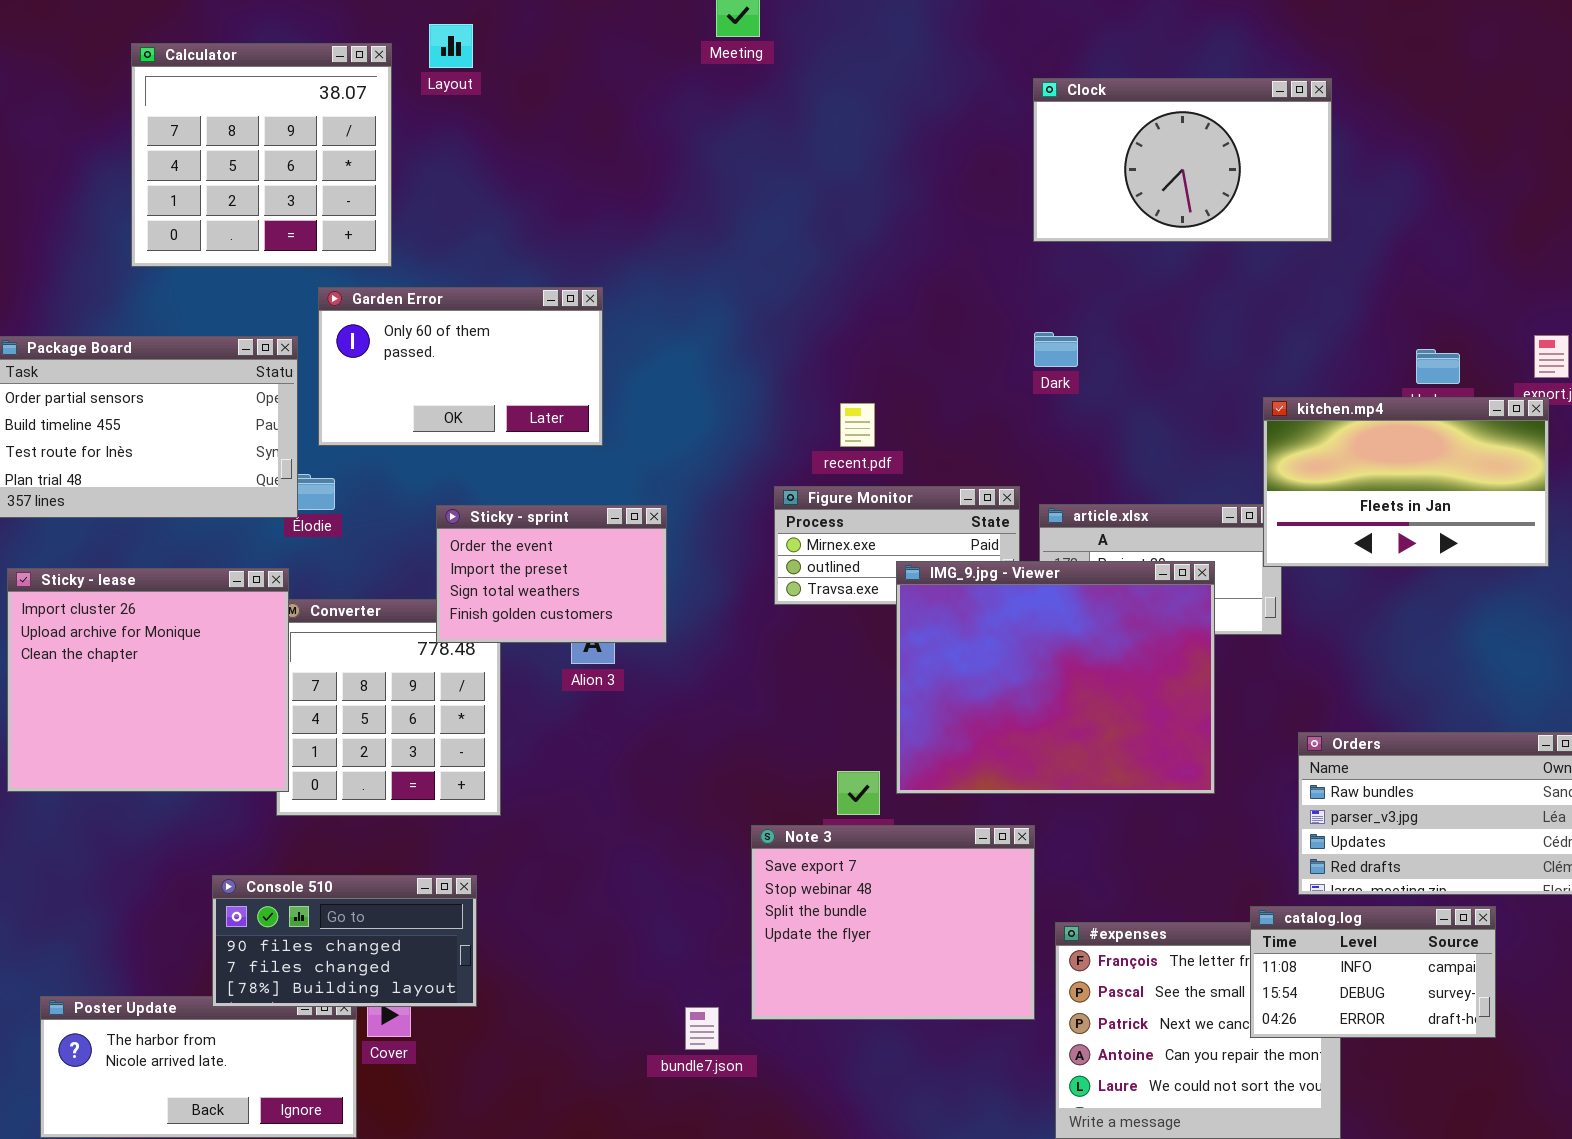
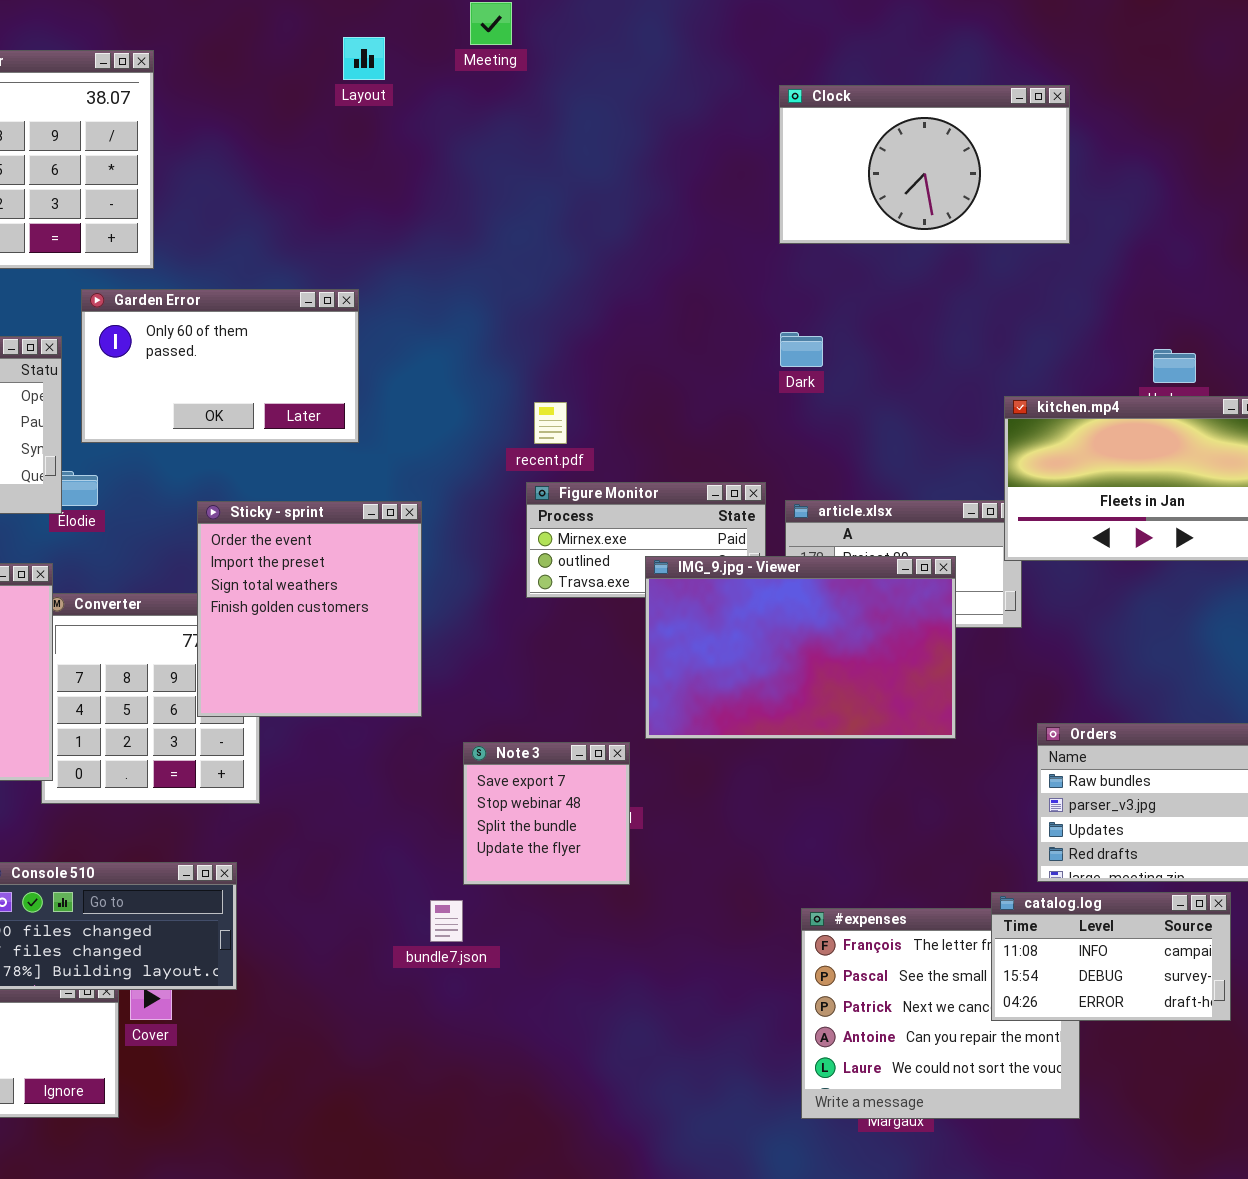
Layout: [429,24,473,68] -> [343,37,385,80], moved
recent.pdf: [840,403,875,447] -> [534,402,567,444], moved
Sticky - sprint: [436,505,667,643] -> [197,501,422,717], resized
IMG_9.jpg - Viewer: [896,561,1215,794] -> [645,556,956,739], resized
Note 3: [751,825,1035,1020] -> [463,742,630,885], moved, resized
bundle7.json: [685,1007,719,1050] -> [430,900,463,942], moved

